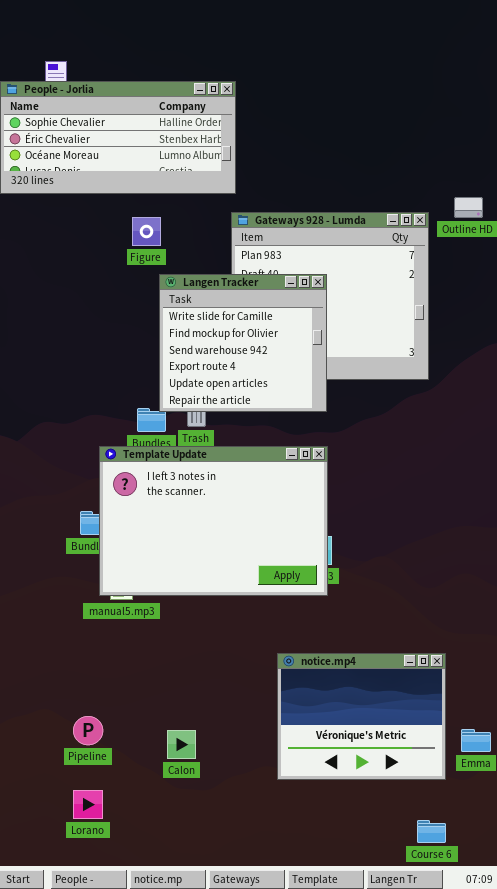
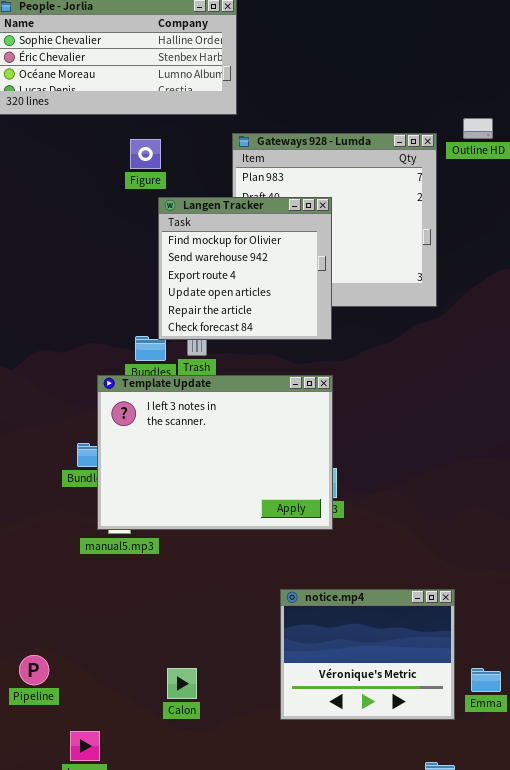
Langen Tracker: [159,274,327,412] -> [158,197,332,340], scrolled down 1 row
Pipeline: [73,716,103,745] -> [19,655,49,685], moved

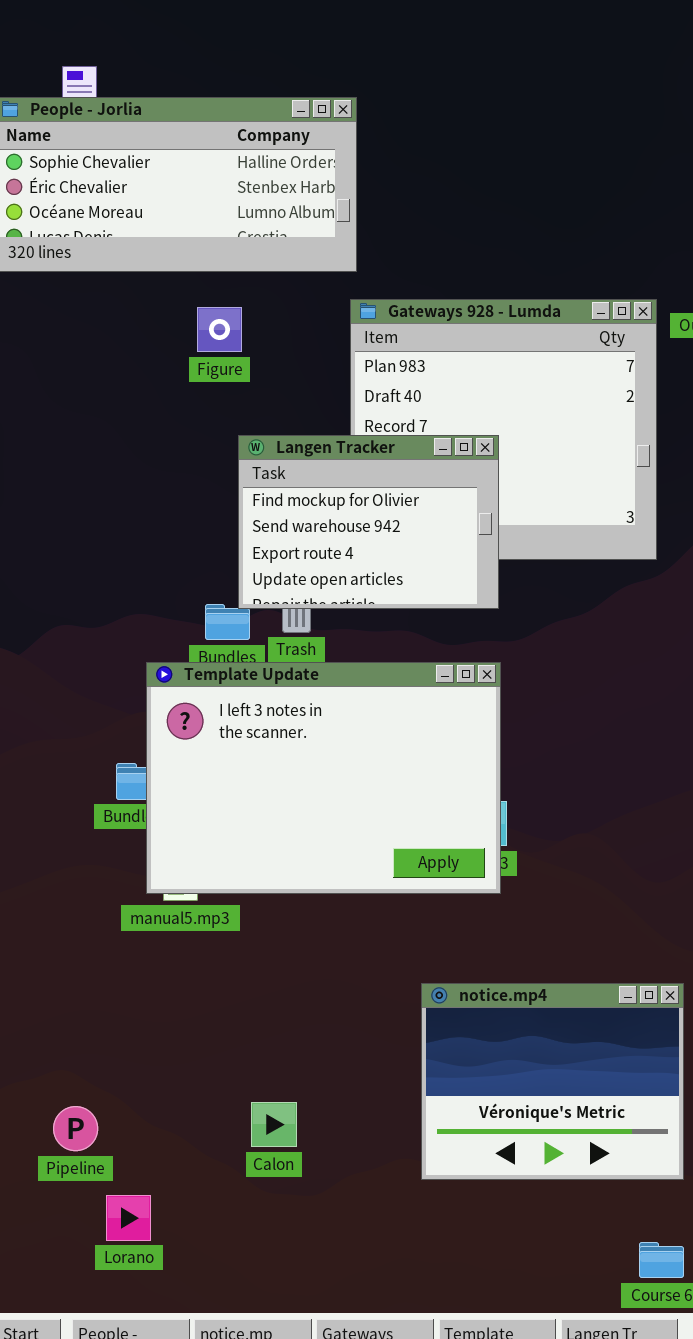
Langen Tracker: [158,197,332,340] -> [238,435,499,609], resized
Pipeline: [19,655,49,685] -> [53,1106,98,1151], moved

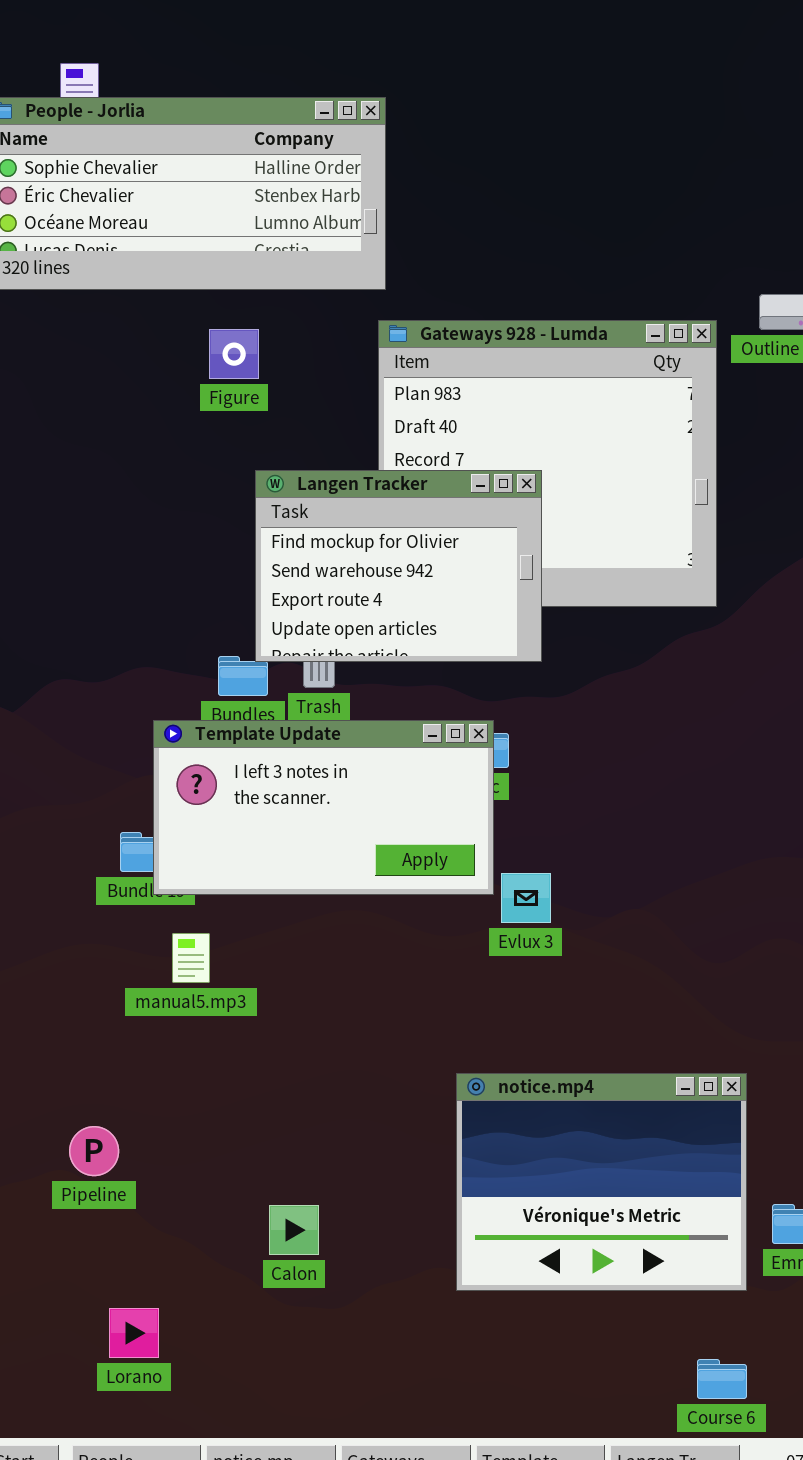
Template Update: [146,662,501,894] -> [153,720,494,895], resized
Pipeline: [53,1106,98,1151] -> [69,1126,119,1176], moved

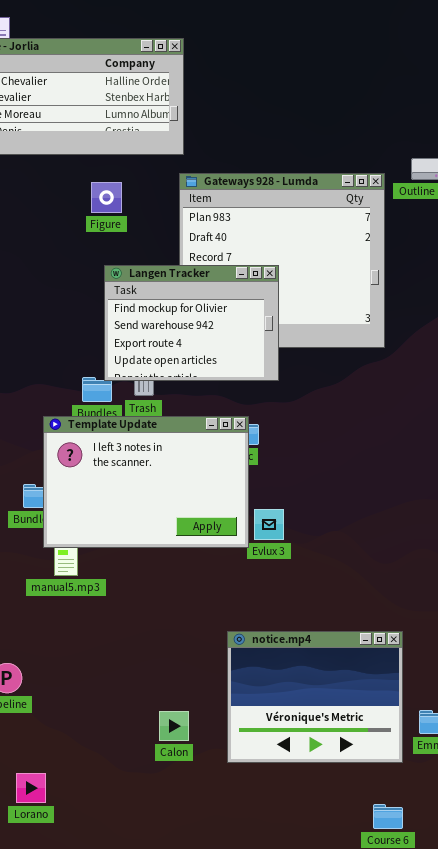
Figure: [209,329,259,379] -> [91,182,122,213], moved
Template Update: [153,720,494,895] -> [43,416,249,548], resized
Calon: [269,1205,319,1255] -> [159,711,189,741], moved

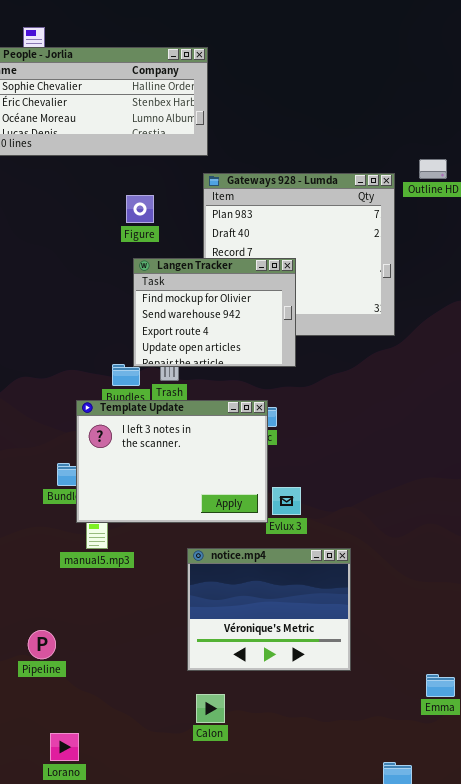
Figure: [91,182,122,213] -> [126,195,154,223], moved
notice.mp4: [227,631,403,763] -> [187,548,351,671], moved
Calon: [159,711,189,741] -> [196,694,225,723], moved

